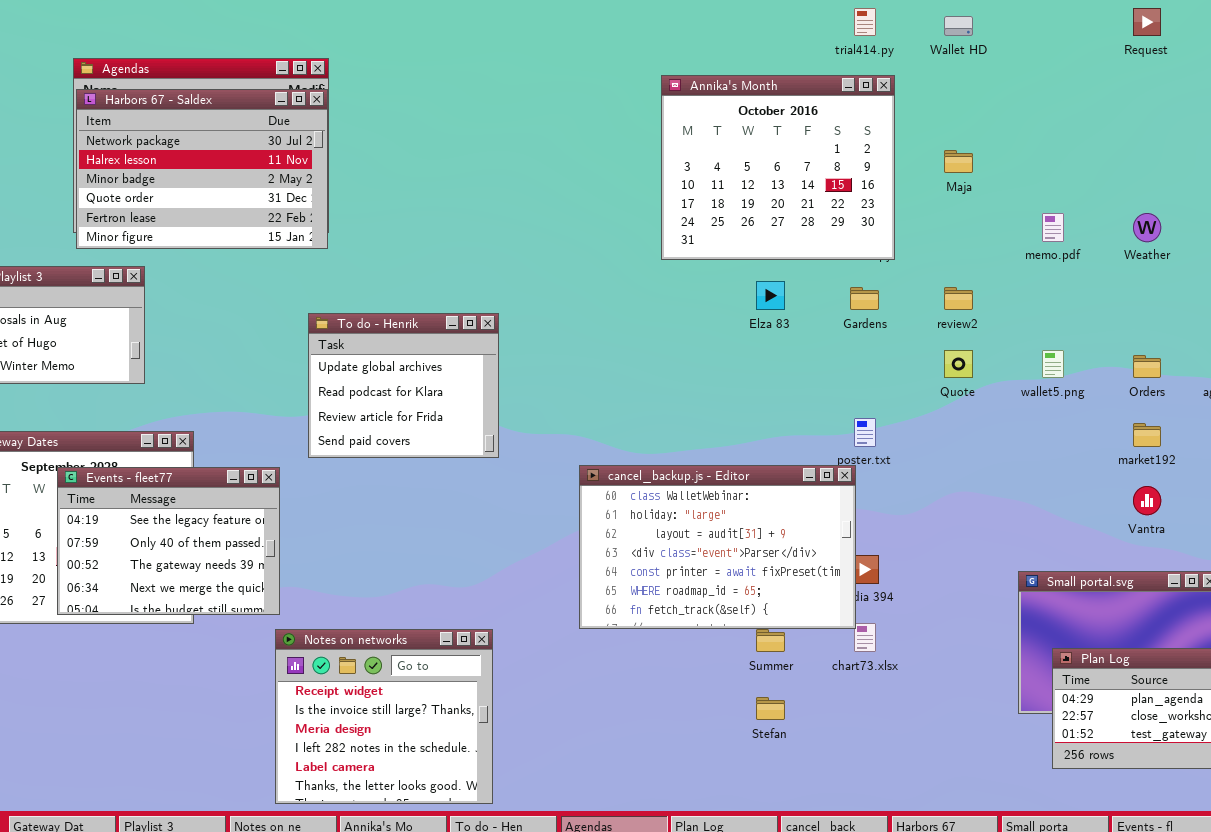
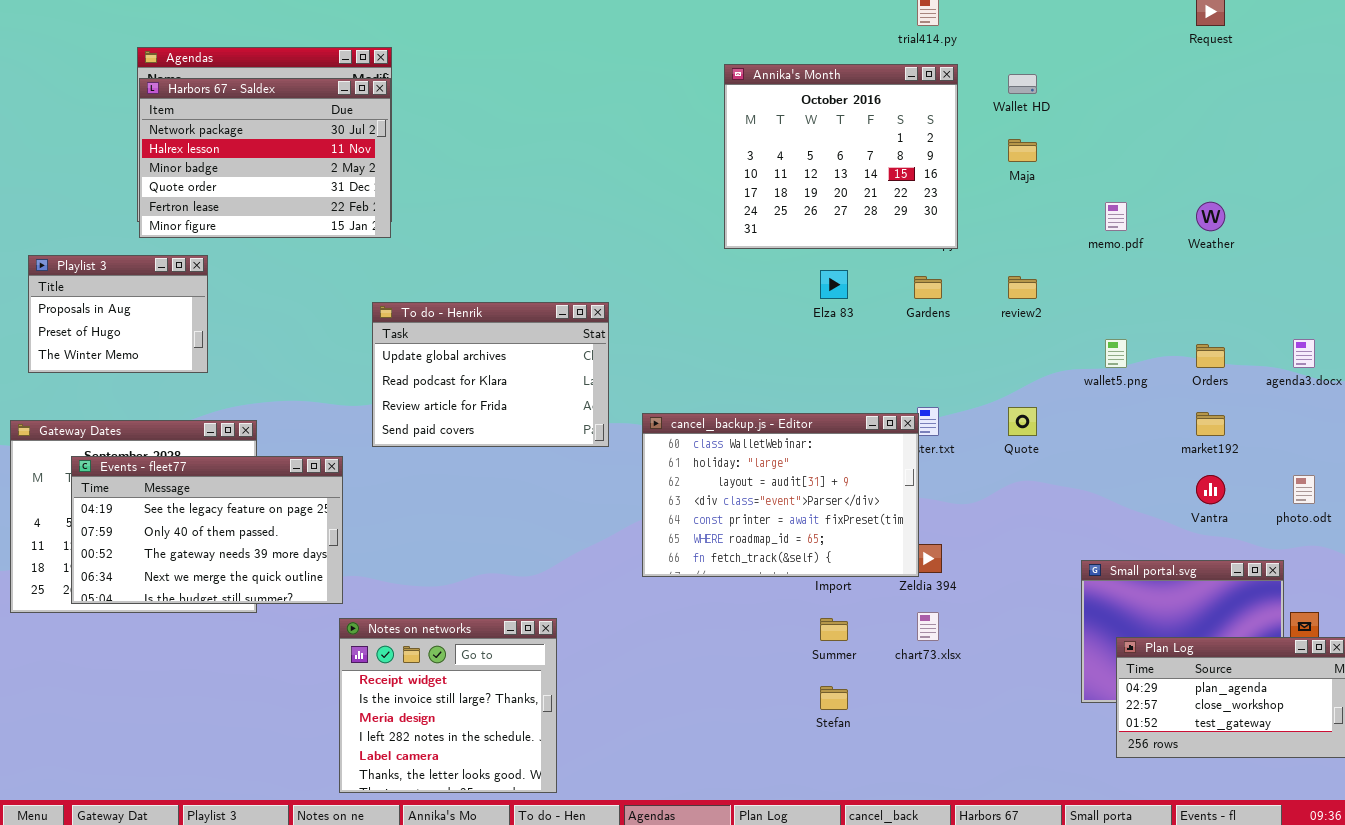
Wallet HD: [944,16,973,36] -> [1008,74,1037,94], moved
To do - Henrik: [308,313,499,458] -> [372,302,609,447], resized
Quote: [944,350,973,378] -> [1008,407,1037,436], moved
cancel_backup.js - Editor: [579,465,856,629] -> [642,413,919,577], moved
Events - fleet77: [57,467,280,615] -> [71,456,343,604], resized

